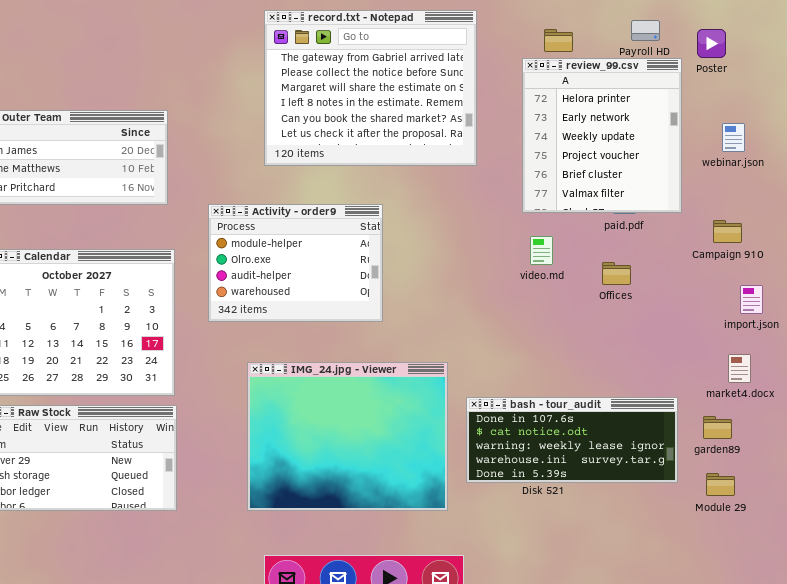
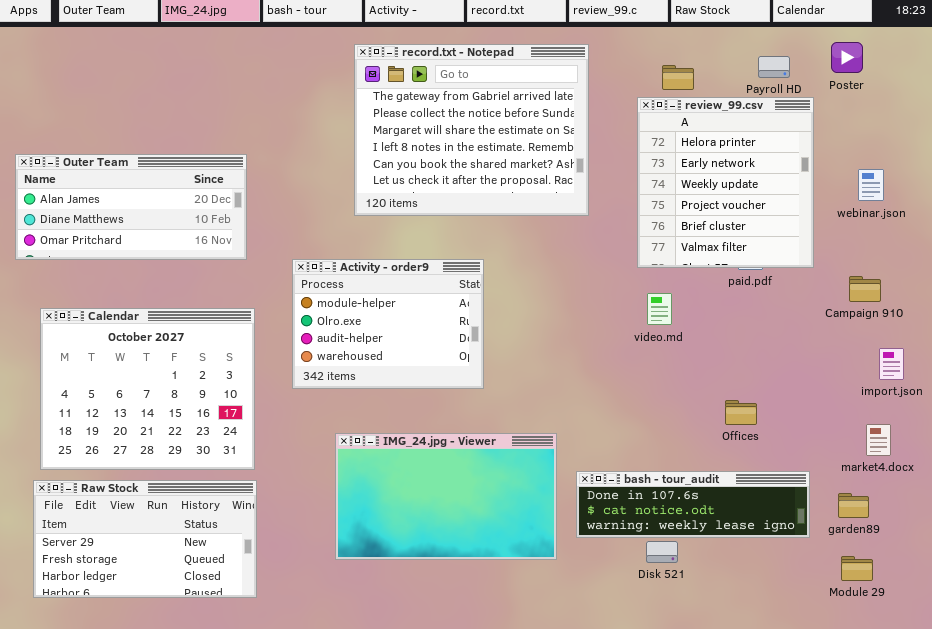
Poster: [697,29,726,58] -> [831,42,863,73], moved
Offices: [602,262,631,285] -> [725,400,757,425], moved
IMG_24.jpg - Viewer: [247,362,448,511] -> [335,433,557,560], resized
bash - tour_audit: [466,397,678,483] -> [576,471,810,538], resized

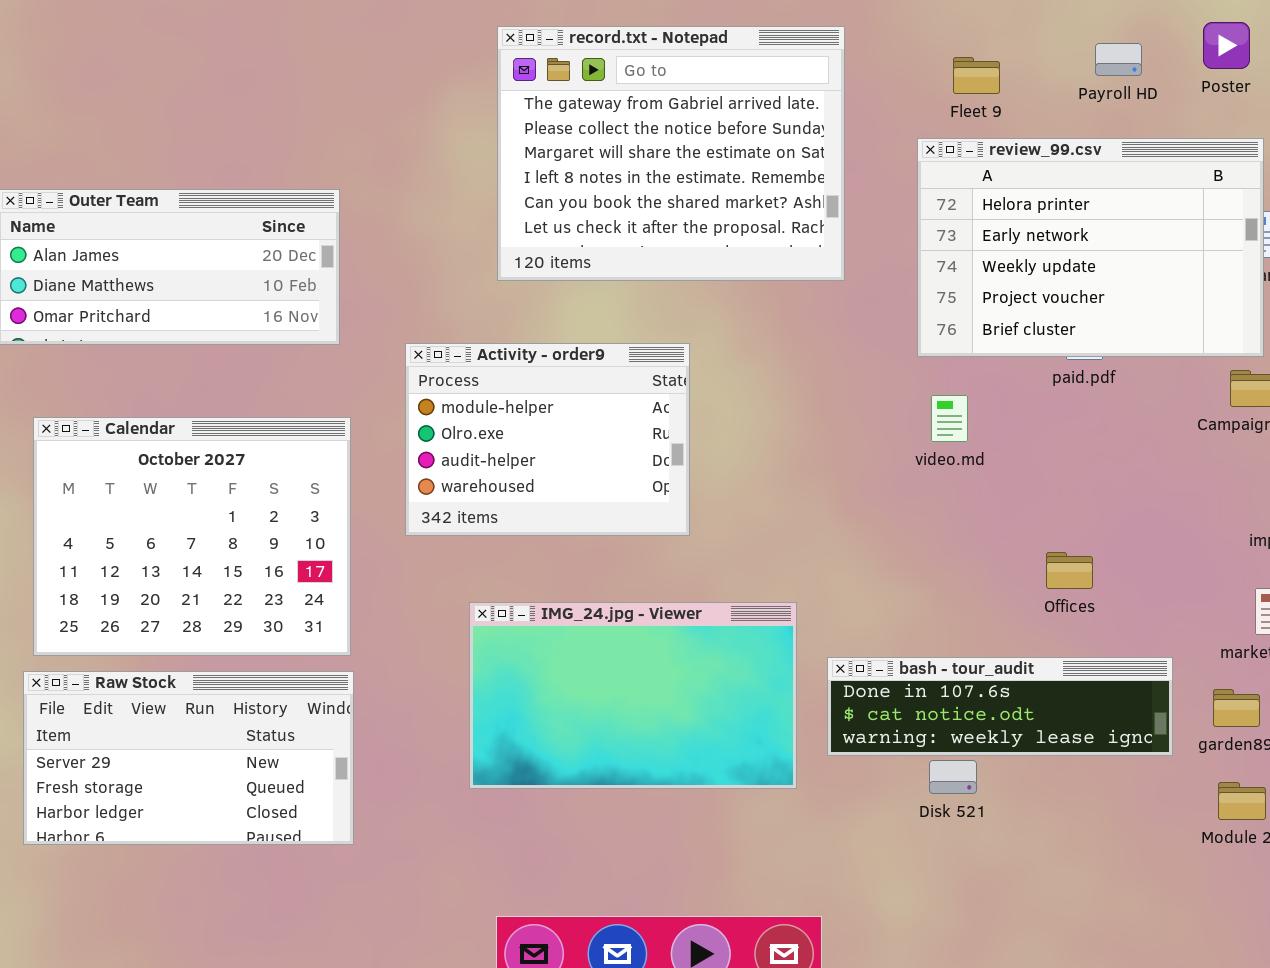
review_99.csv: [637,97,814,268] -> [917,138,1264,357], resized

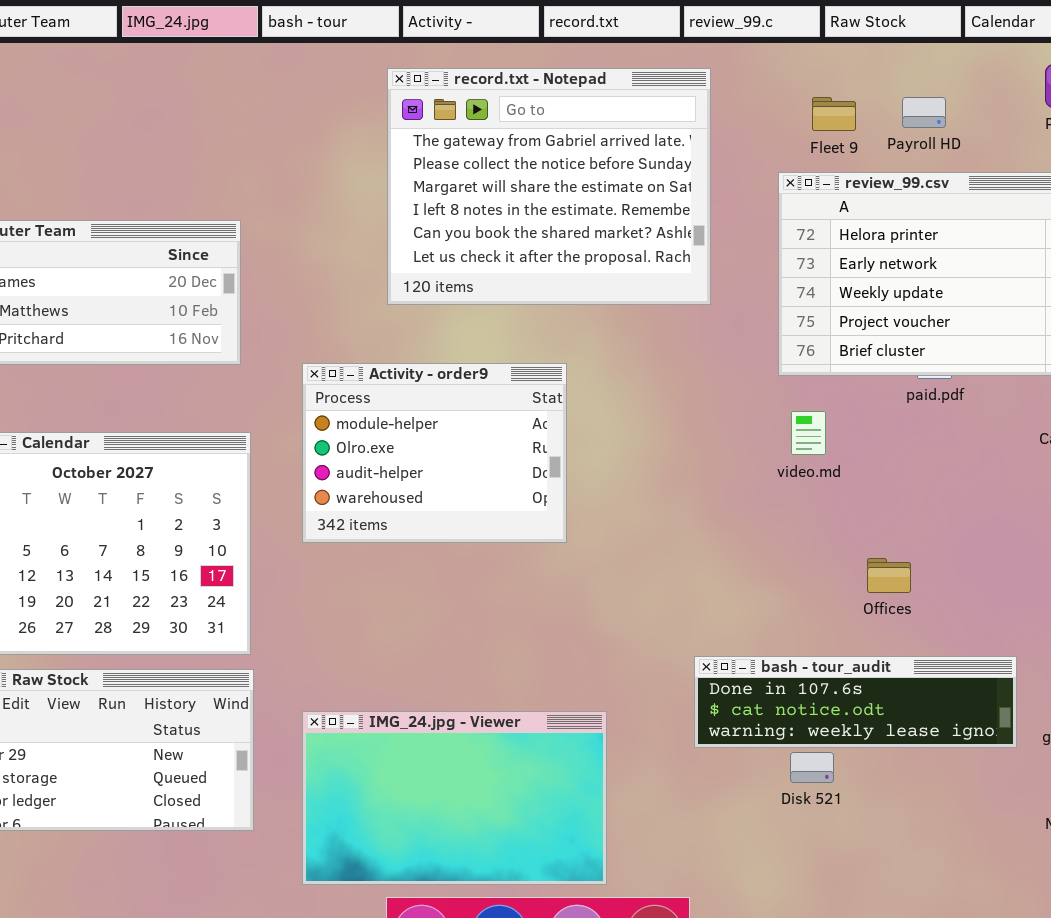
Payroll HD: [1095,43,1142,76] -> [902,97,946,128], moved
Offices: [1046,552,1093,589] -> [867,558,911,593], moved
IMG_24.jpg - Viewer: [469,602,797,789] -> [302,711,607,885], moved

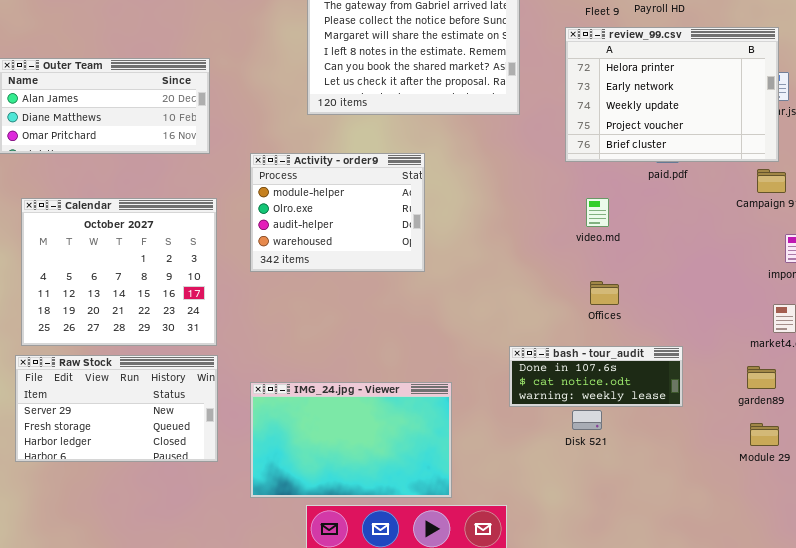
video.md: [791,411,826,455] -> [586,198,609,227], moved
Offices: [867,558,911,593] -> [590,281,619,305], moved
bash - tour_audit: [694,656,1017,748] -> [509,346,683,407], resized

